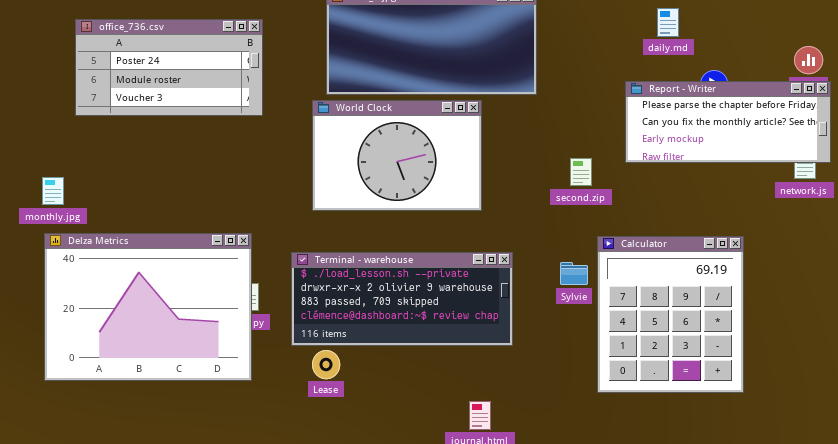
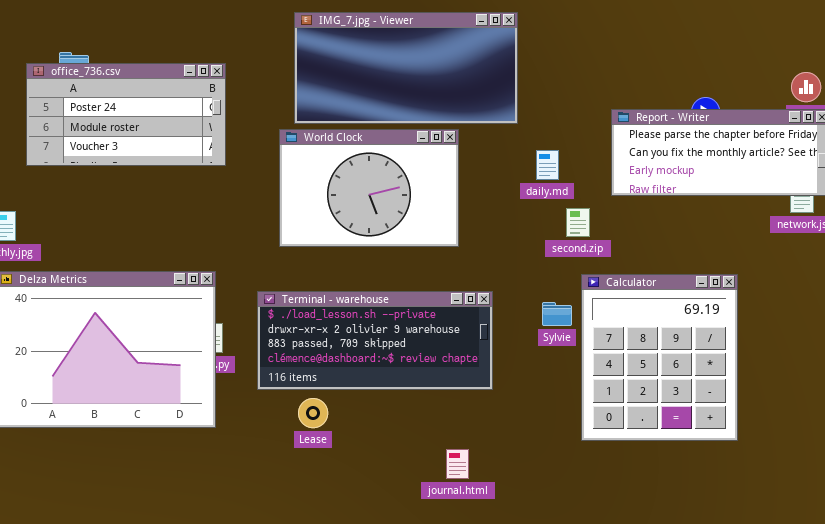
daily.md: [657,8,679,37] -> [536,150,559,180], moved
office_736.csv: [75,19,263,116] -> [26,63,226,166], moved
second.zip: [570,158,592,186] -> [566,208,590,237], moved
Lease: [312,350,340,379] -> [298,398,328,428], moved

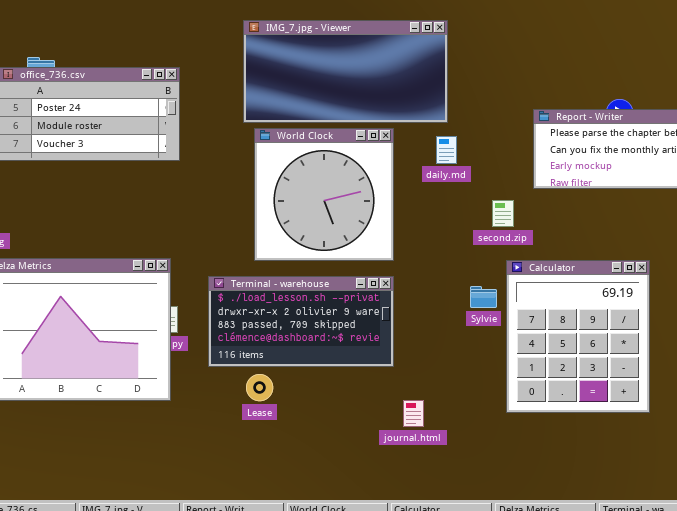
World Clock: [279,129,459,247] -> [254,128,394,261], resized
daily.md: [536,150,559,180] -> [436,136,457,164], moved
Terminal - warehouse: [257,291,493,390] -> [208,276,394,367], resized
journal.html: [446,449,469,479] -> [403,400,424,427], moved

